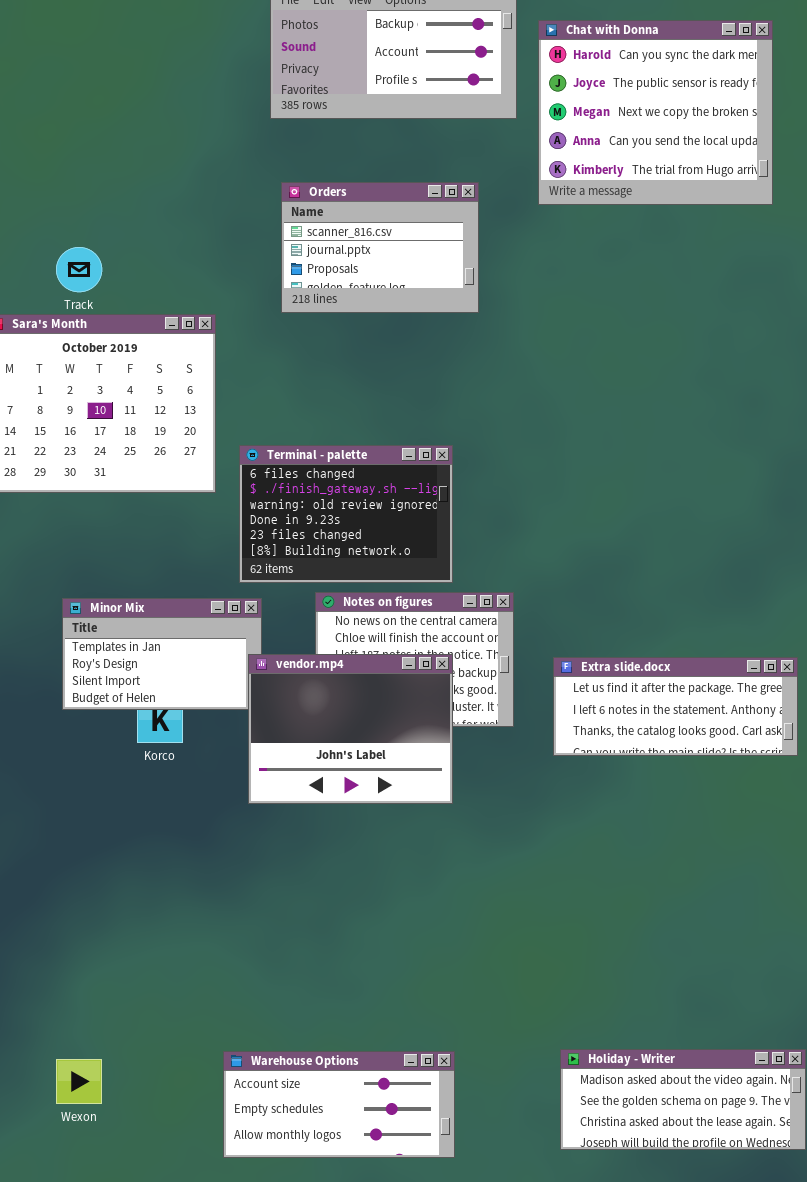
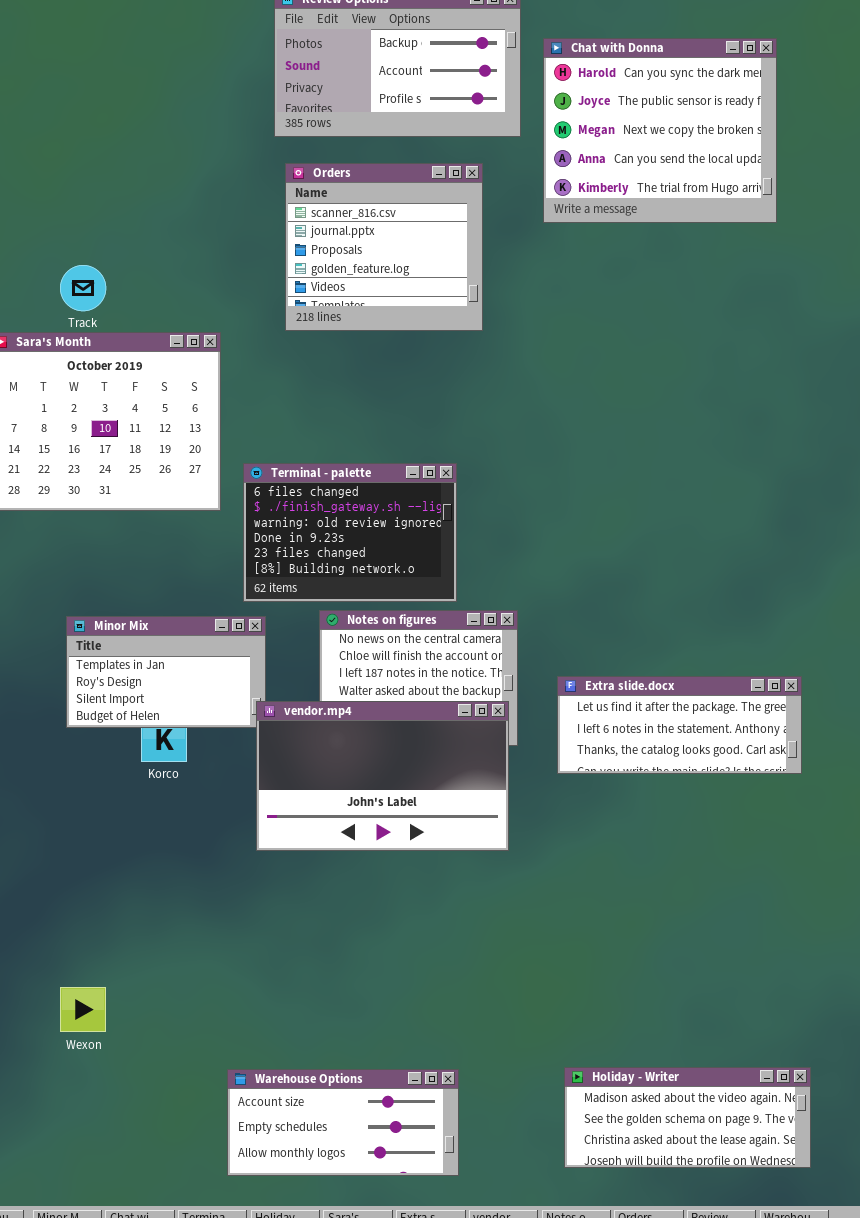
Orders: [281,182,479,313] -> [285,163,483,331], resized
vendor.mp4: [248,654,453,804] -> [256,701,509,851], moved, resized
Wexon: [56,1059,102,1104] -> [60,987,106,1032], moved

